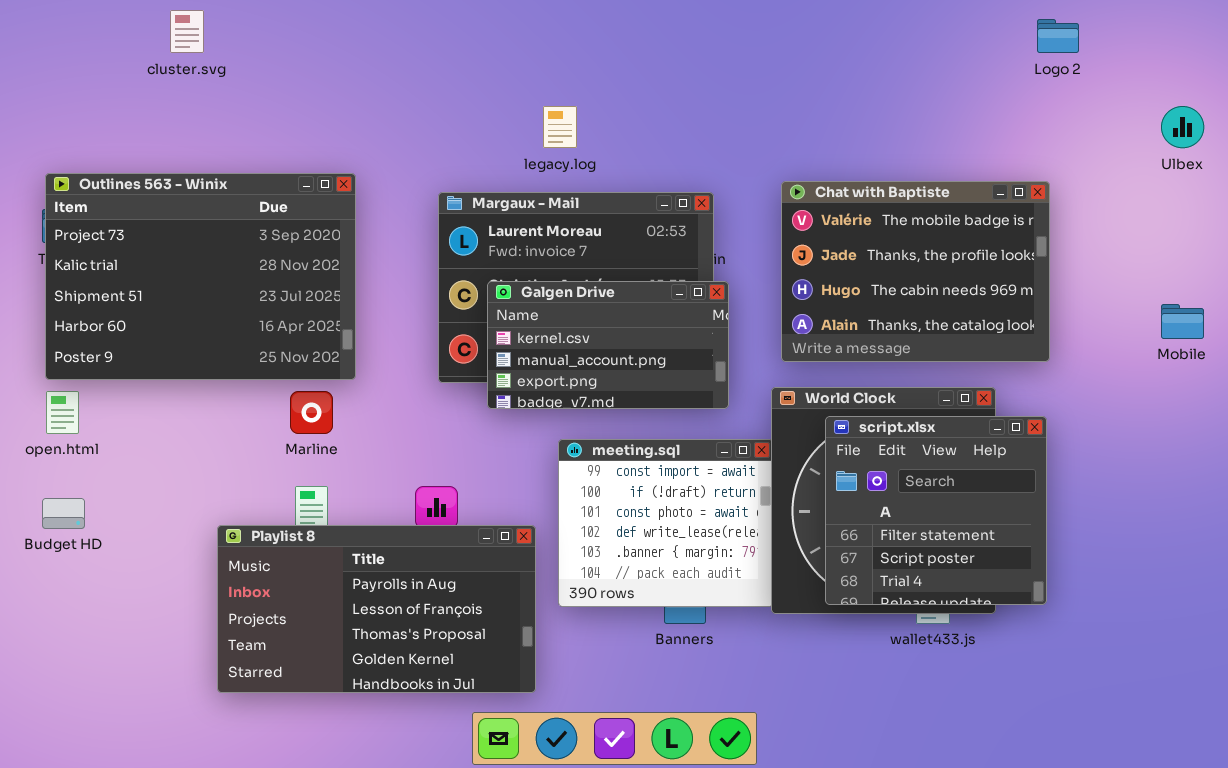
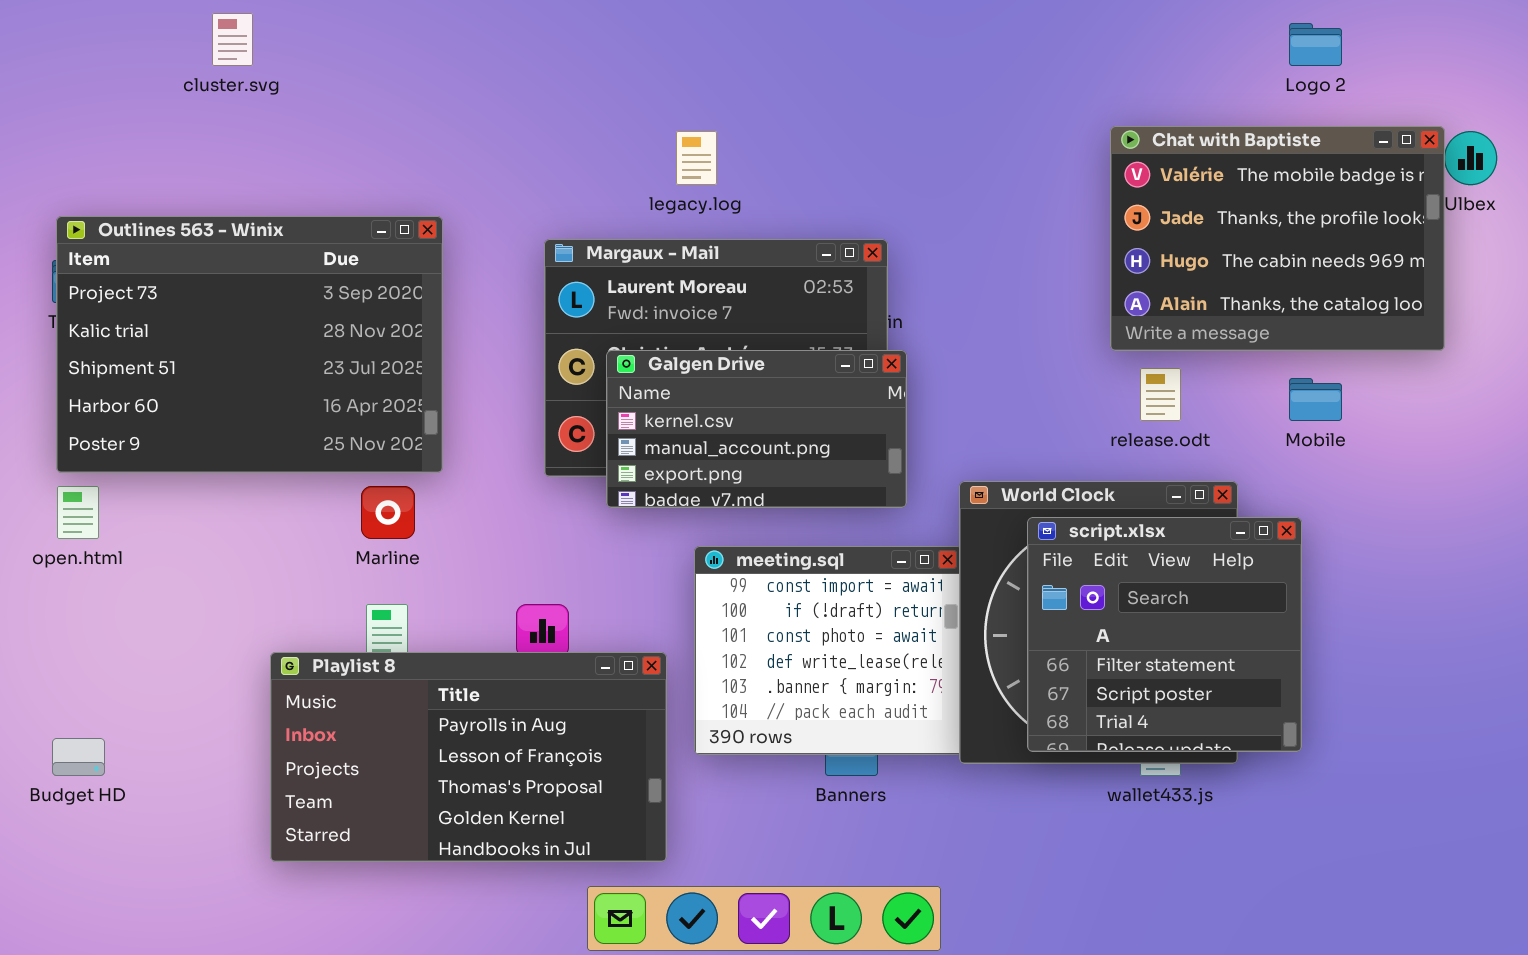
Chat with Baptiste: [781,181,1050,362] -> [1110,126,1445,351], moved
Mobile: [1161,304,1204,339] -> [1289,378,1342,421], moved
Budget HD: [42,498,85,529] -> [52,738,105,776], moved

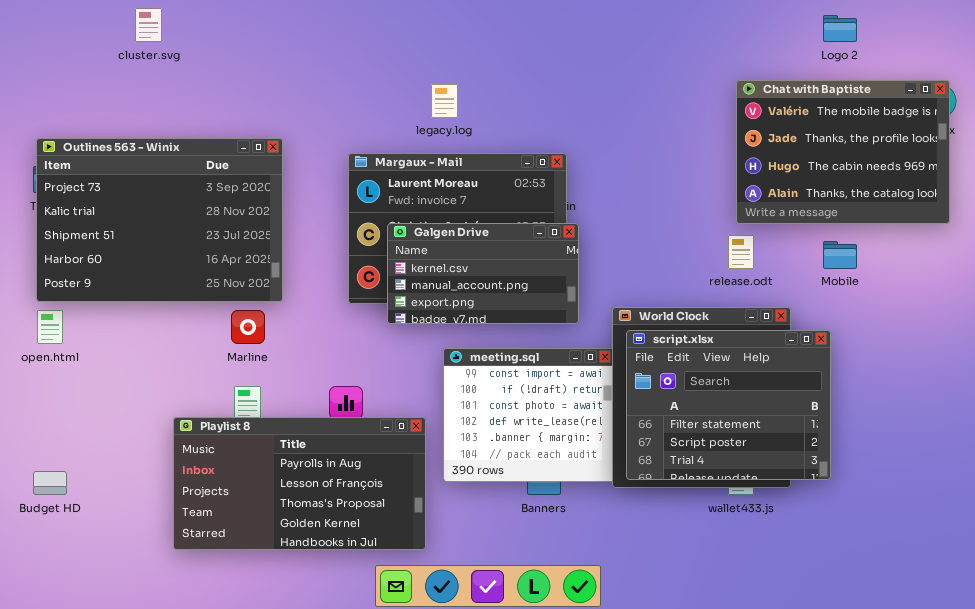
Chat with Baptiste: [1110,126,1445,351] -> [736,80,950,224], moved
script.xlsx: [1027,517,1302,752] -> [626,330,831,480], resized

